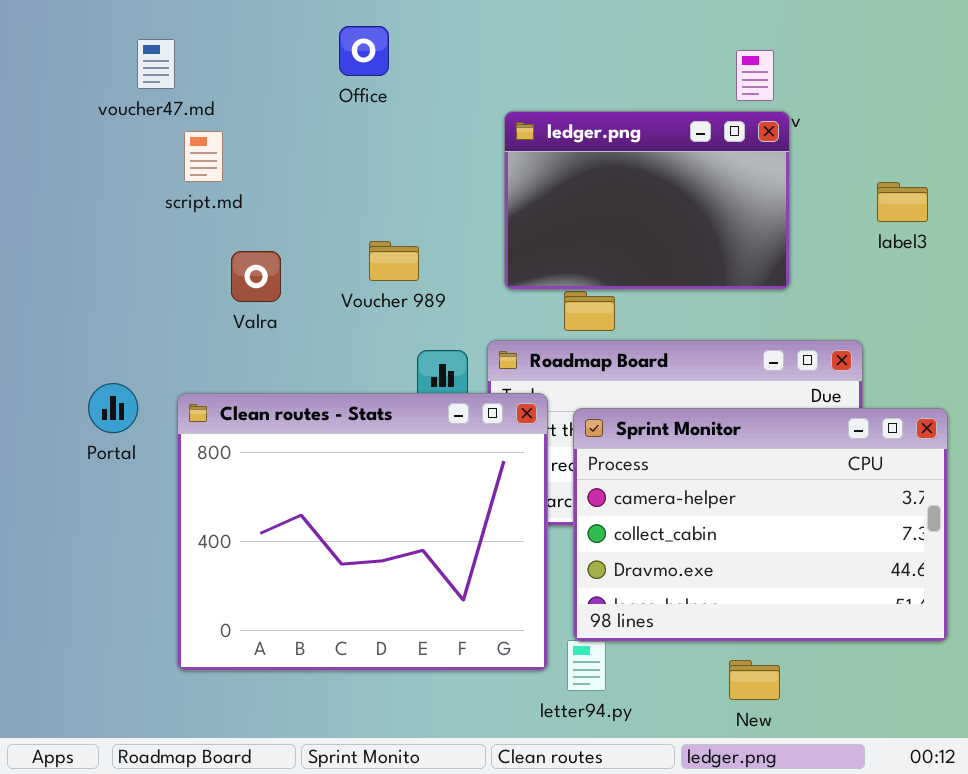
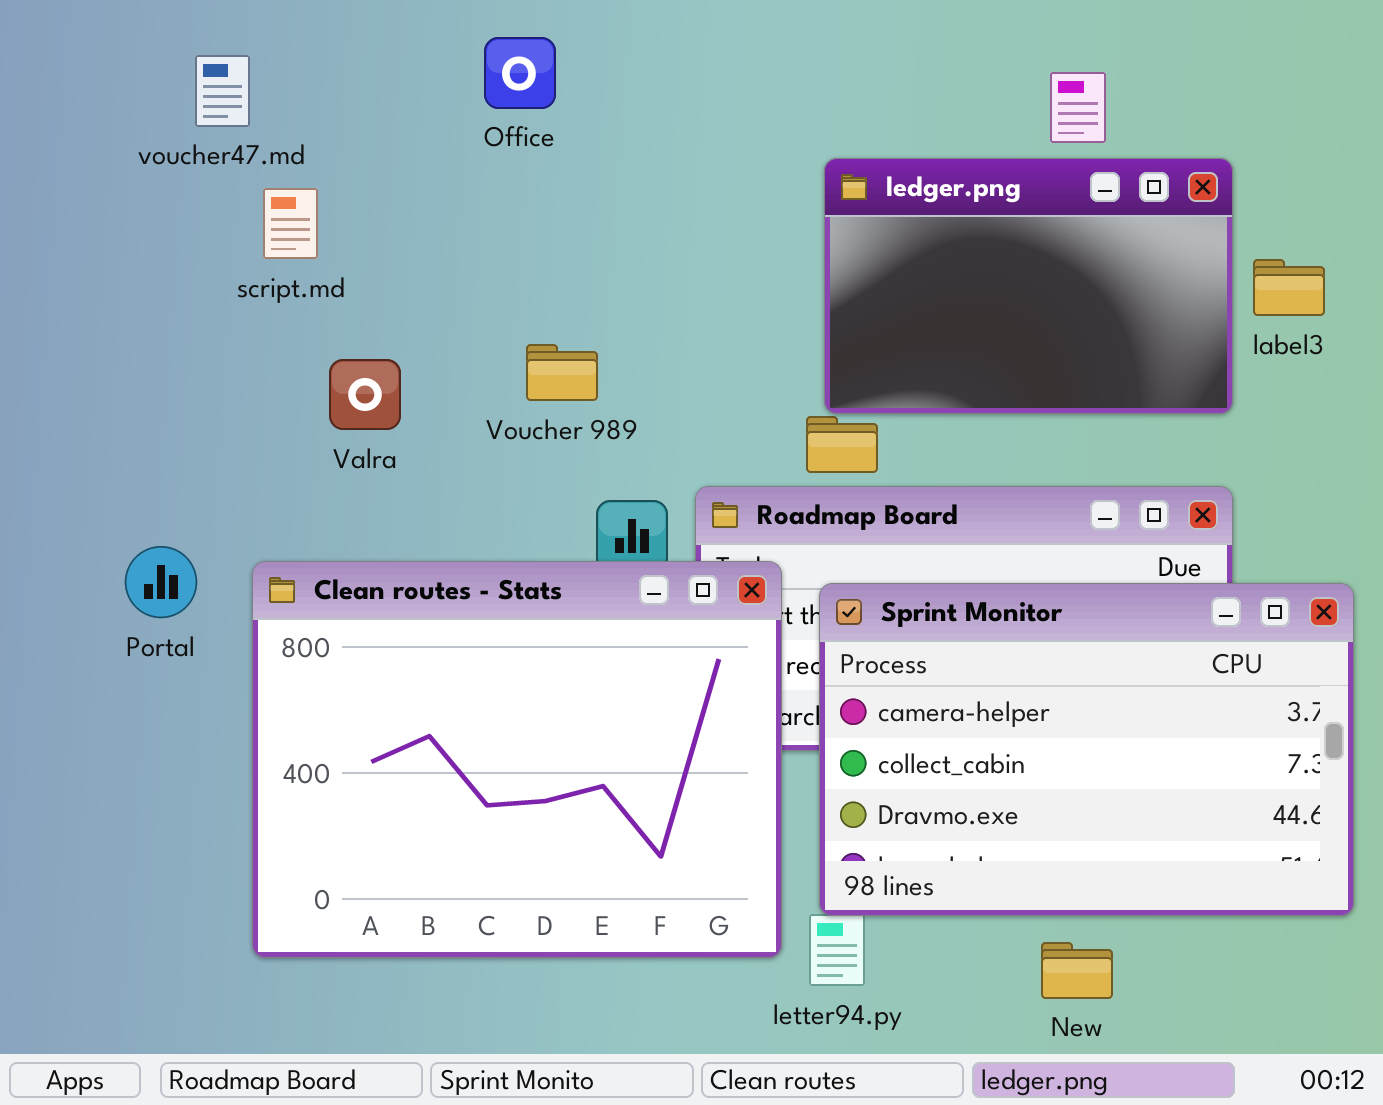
ledger.png: [504,111,790,290] -> [824,158,1233,414], moved

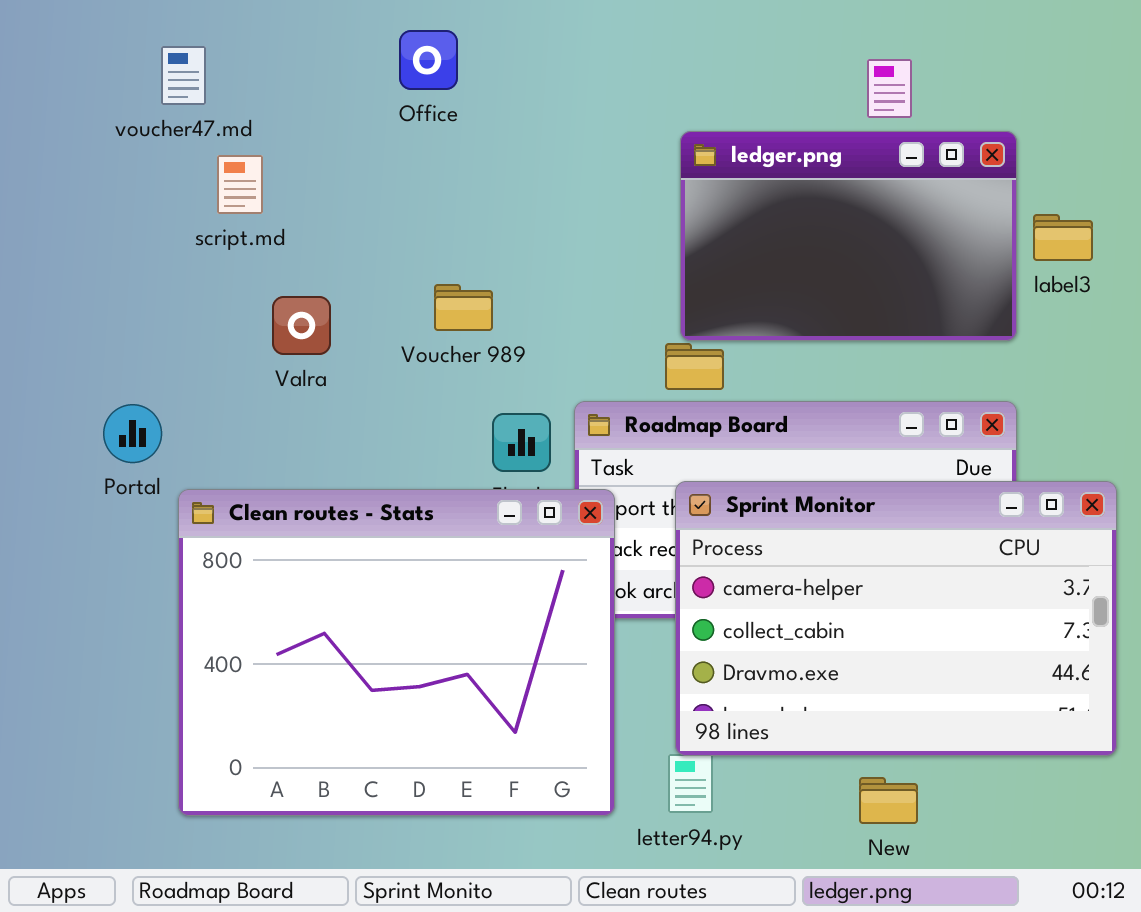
Portal: [125,546,197,618] -> [103,404,162,463], moved
Clean routes - Stats: [252,561,782,958] -> [178,489,615,816], moved

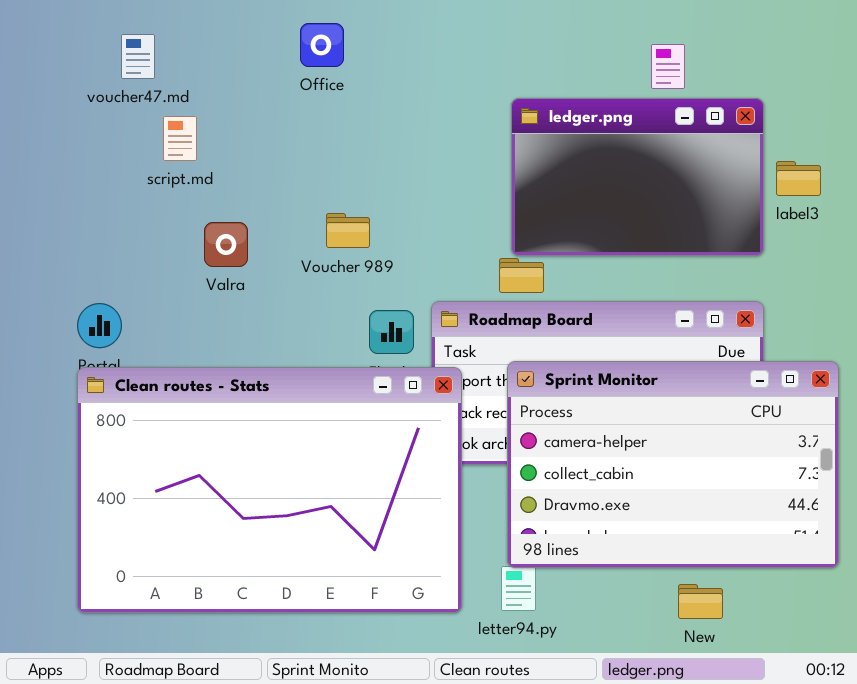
Clean routes - Stats: [178,489,615,816] -> [77,367,462,613], resized
New: [859,777,918,824] -> [678,584,723,619], moved

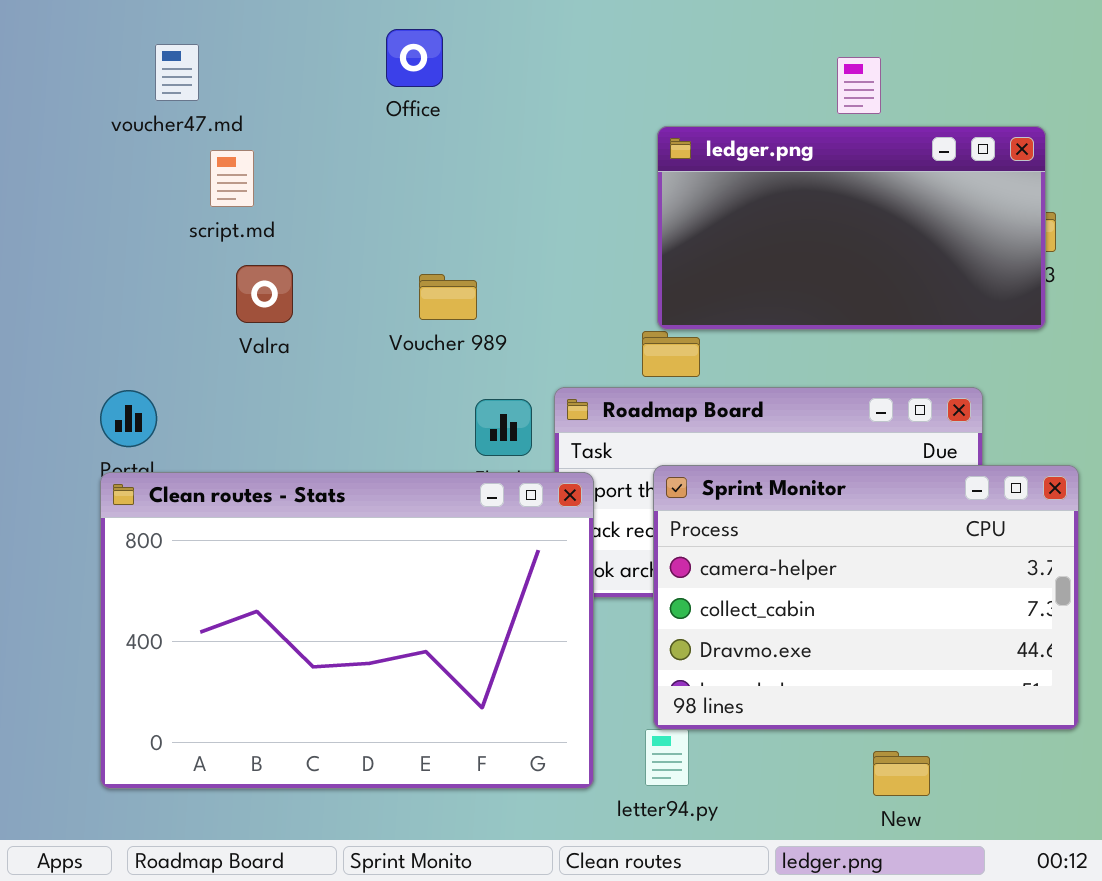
ledger.png: [511,98,764,256] -> [657,126,1046,330], resized
Valra: [204,222,248,267] -> [236,265,293,323], moved

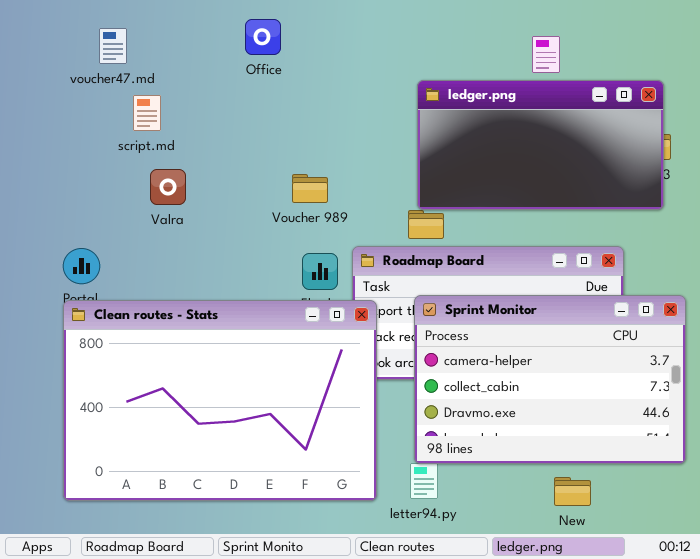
Voucher 989: [419,274,477,320] -> [292,174,328,203], moved

